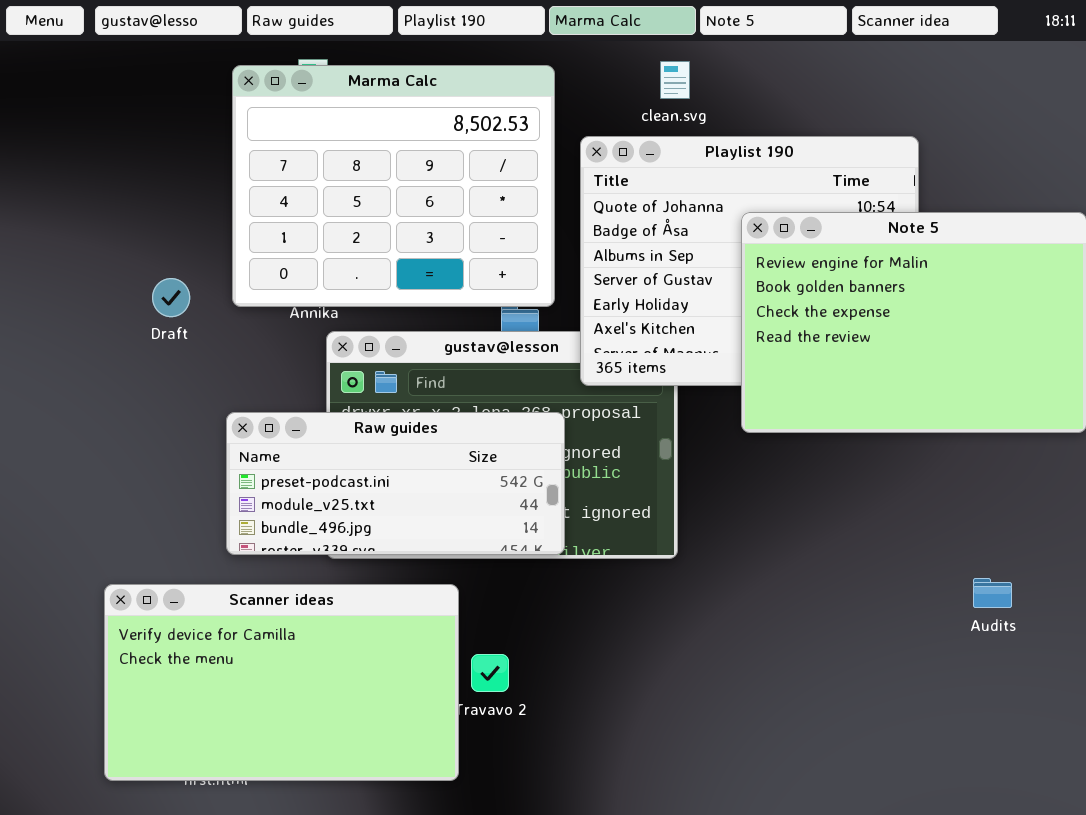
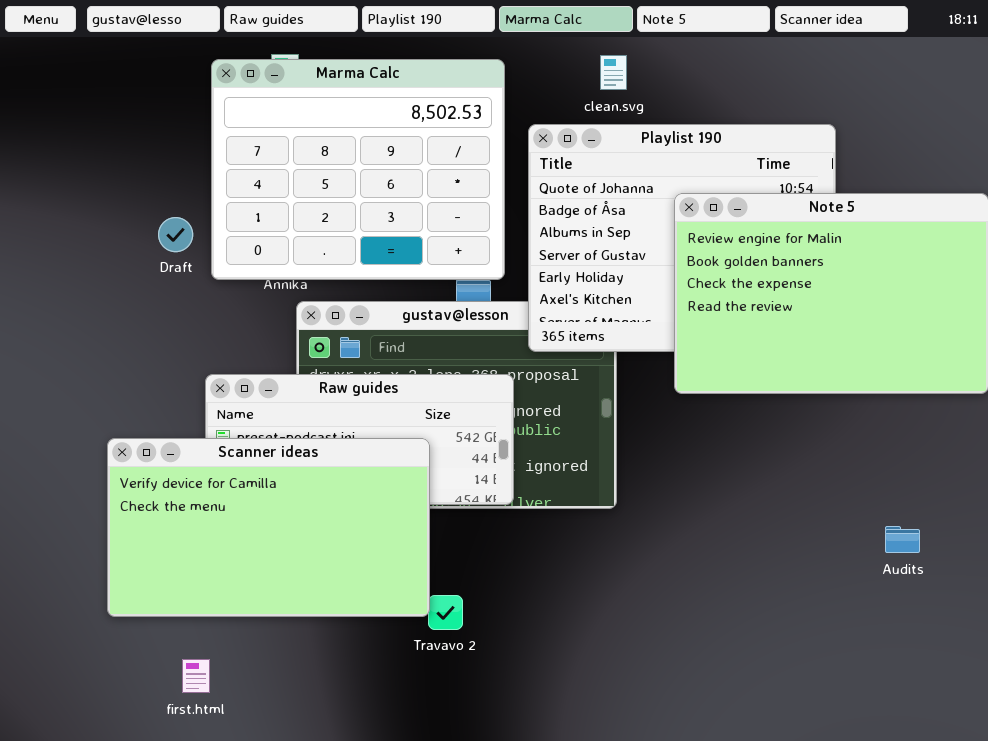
Draft: [152,278,190,317] -> [158,217,193,252], moved
Scanner ideas: [104,584,459,781] -> [107,438,430,617], moved

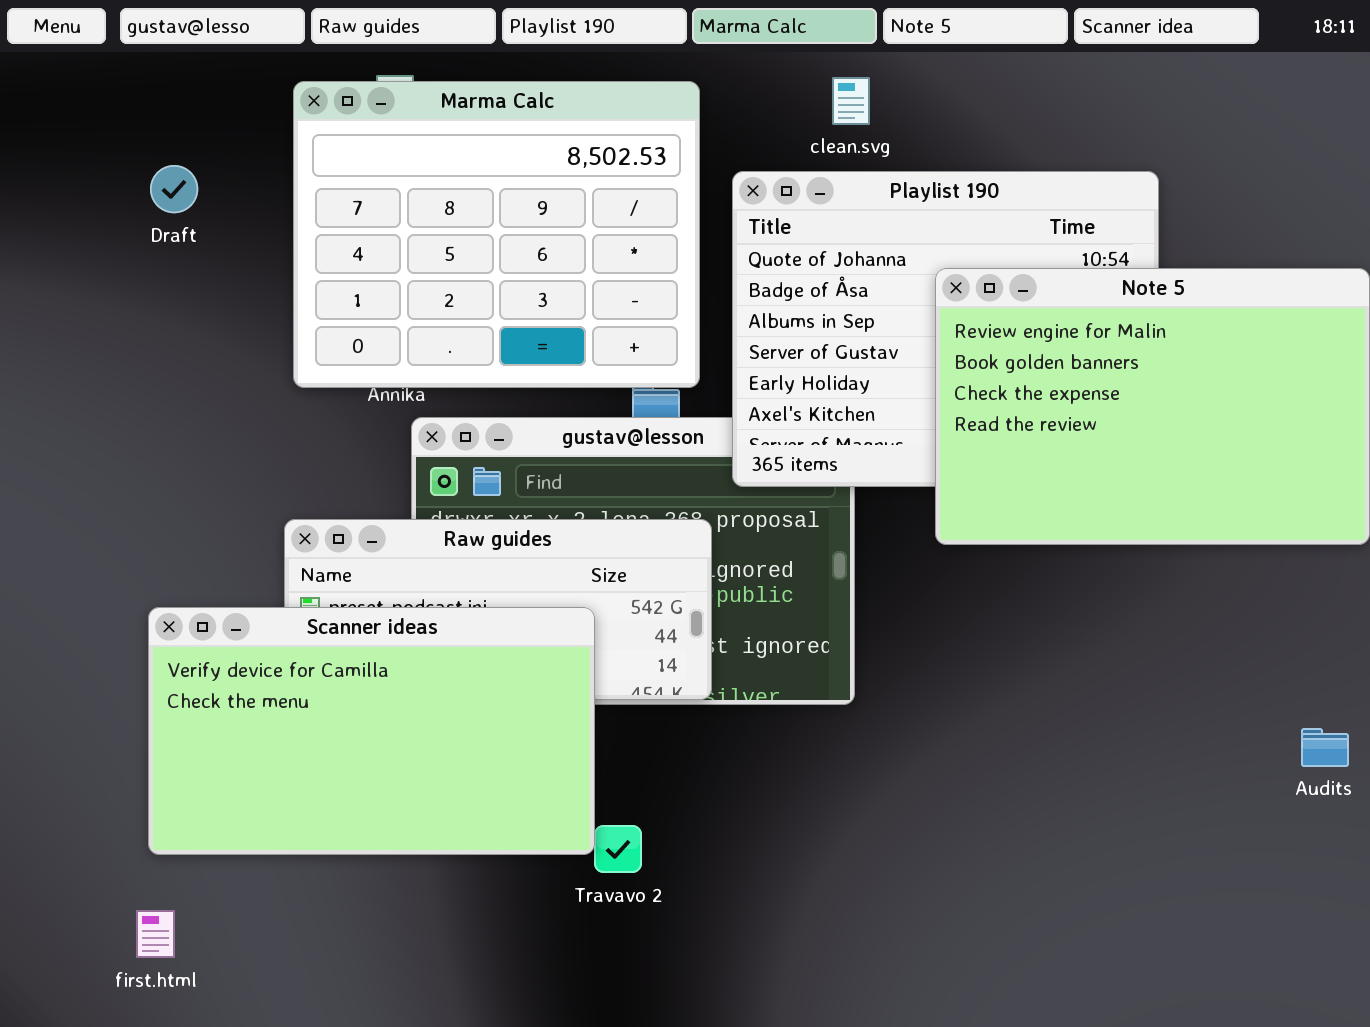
Draft: [158,217,193,252] -> [150,165,198,213], moved
Audits: [885,526,920,553] -> [1301,728,1349,767], moved
first.html: [182,659,210,693] -> [136,910,175,958], moved

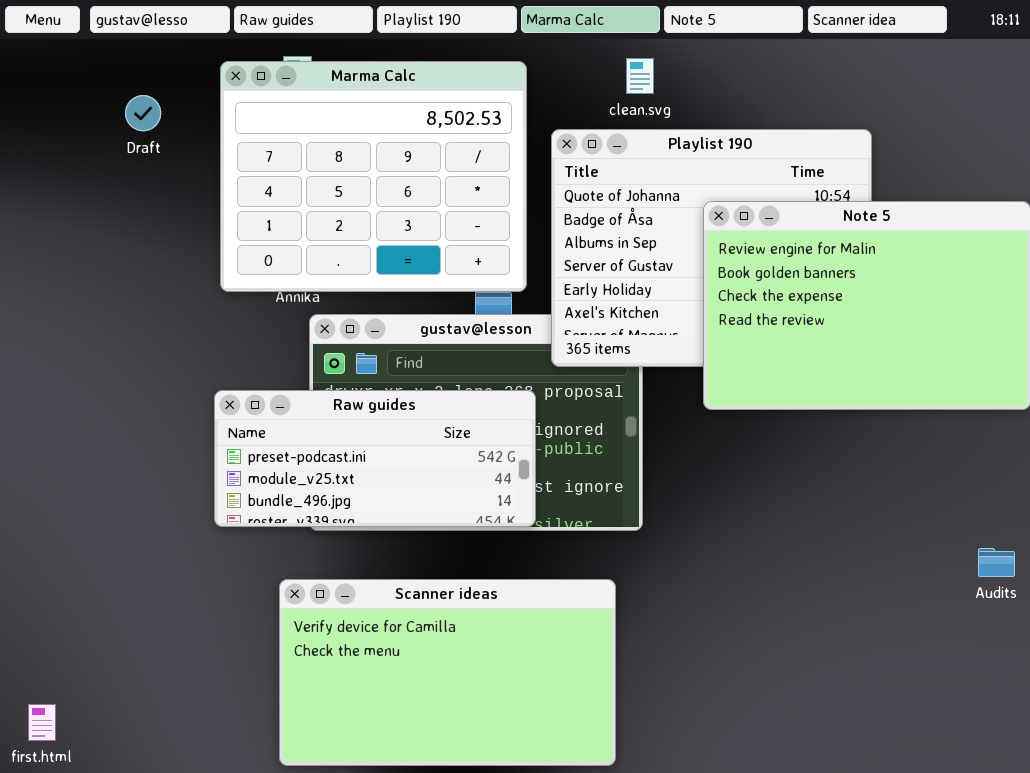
Draft: [150,165,198,213] -> [125,95,161,131], moved
Scanner ideas: [148,607,595,855] -> [279,579,616,766], moved
first.html: [136,910,175,958] -> [28,704,56,741], moved

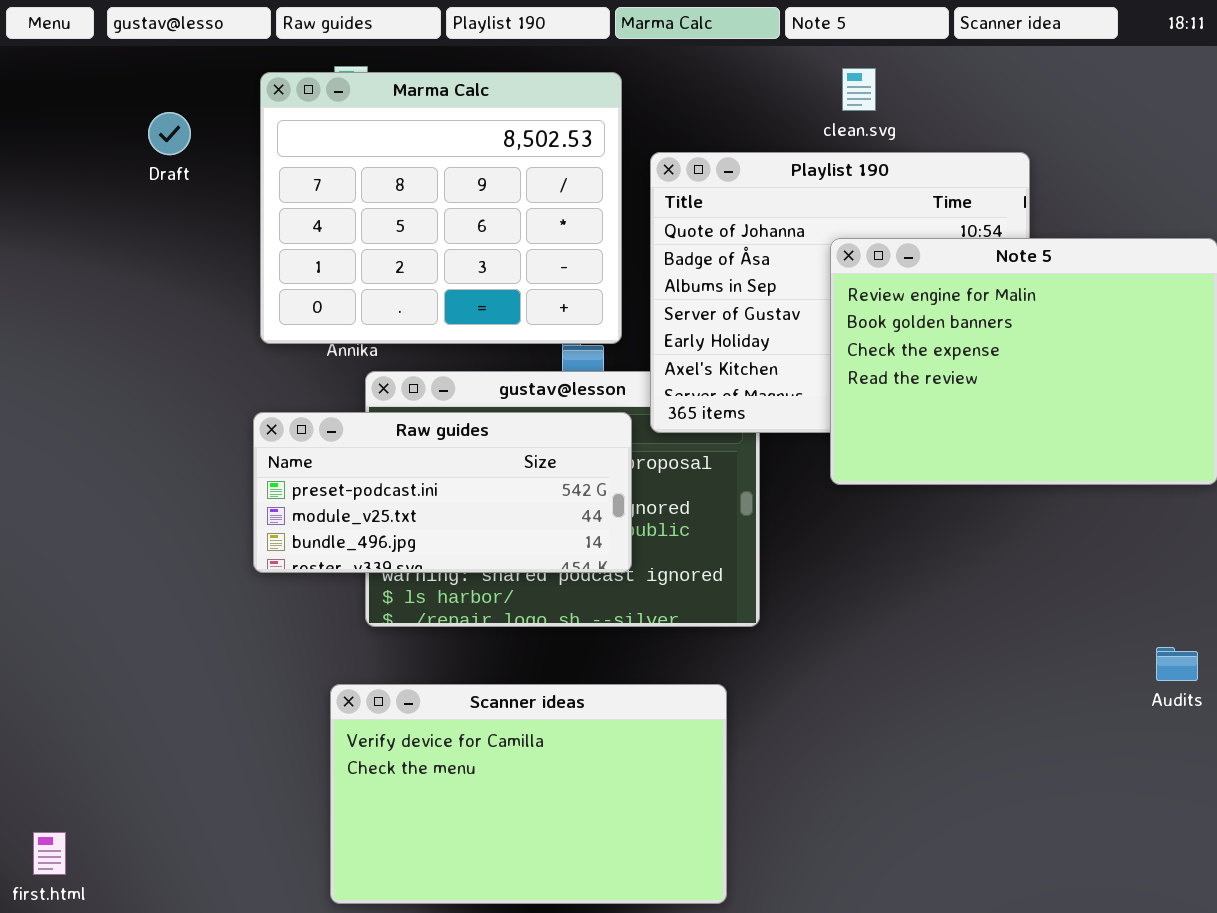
clean.svg: [626,58,654,94] -> [842,68,876,111], moved
Raw guides: [214,390,536,527] -> [253,412,632,573], moved

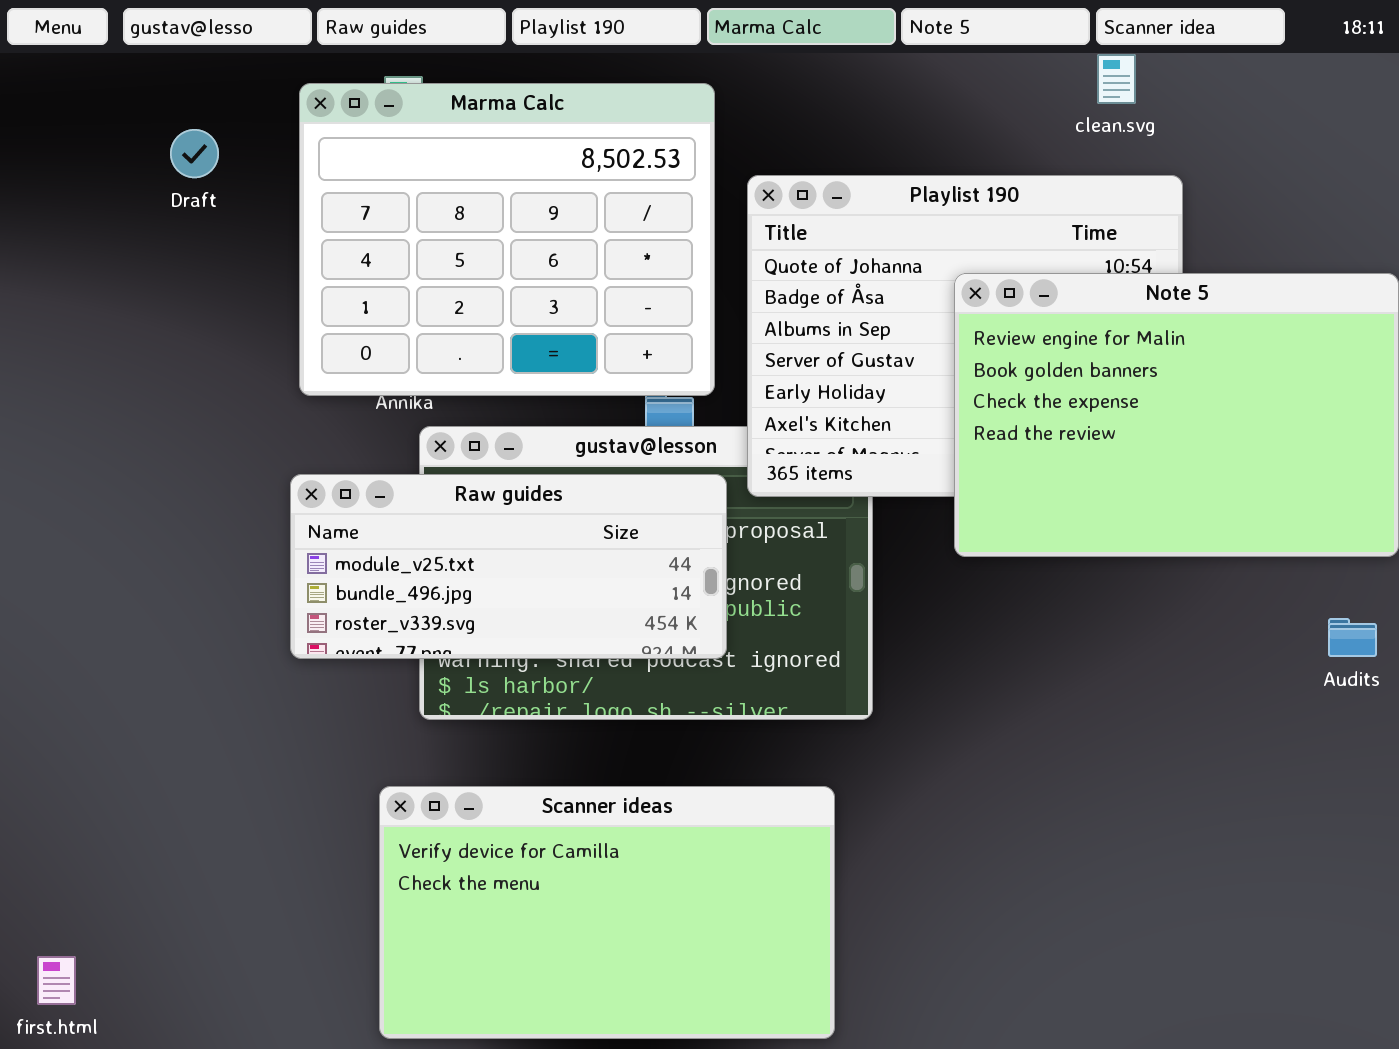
clean.svg: [842,68,876,111] -> [1097,54,1136,104], moved
Raw guides: [253,412,632,573] -> [290,474,727,659], scrolled down 1 row
Audits: [1156,647,1198,681] -> [1328,618,1377,657], moved

